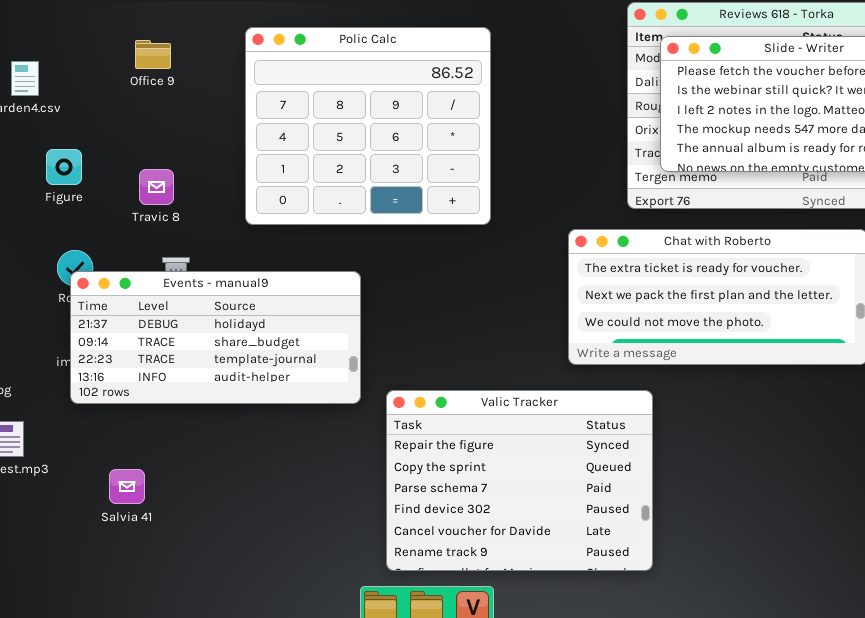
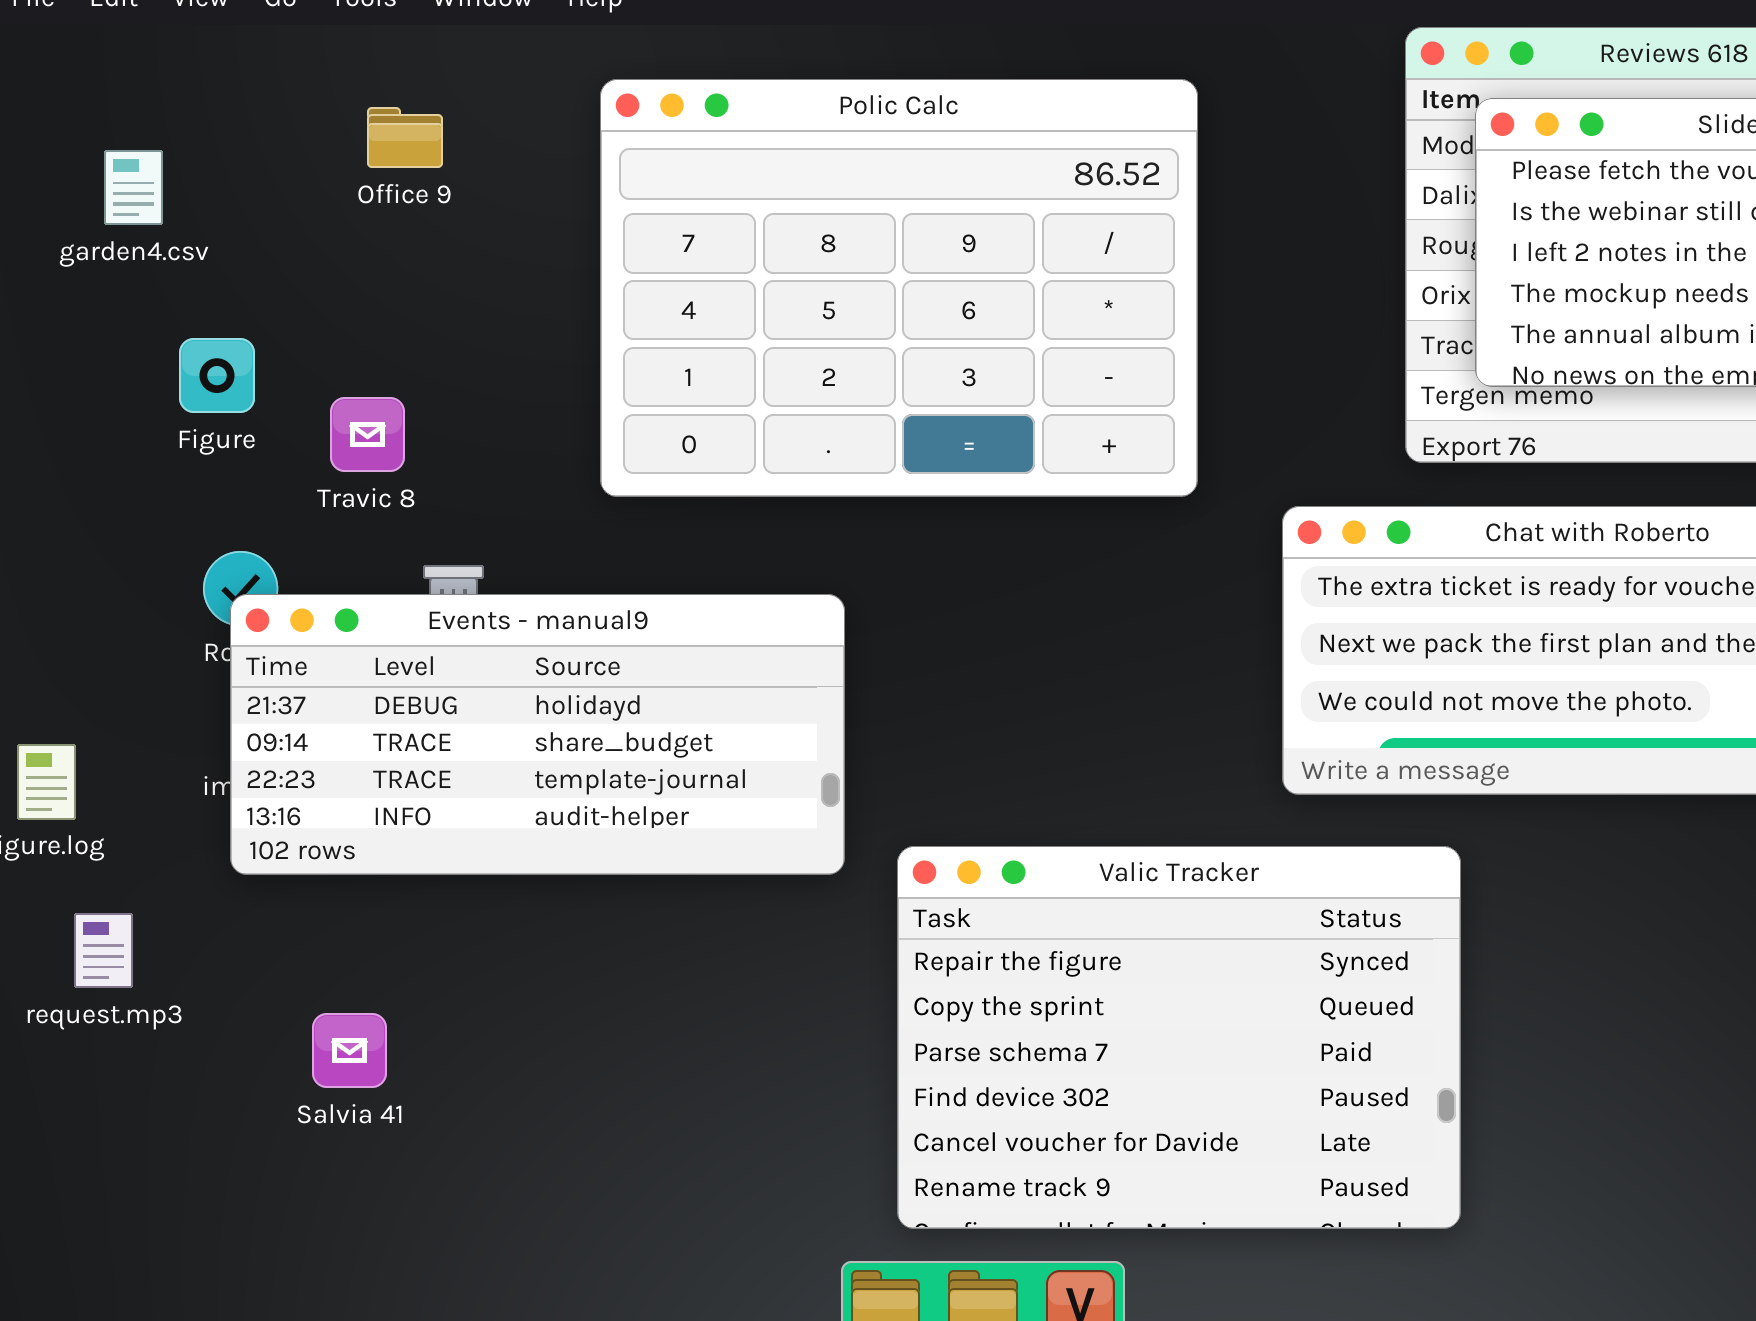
Polic Calc: [245,27,491,225] -> [600,79,1198,497], resized
Travic 8: [139,169,174,205] -> [330,397,405,472], moved

